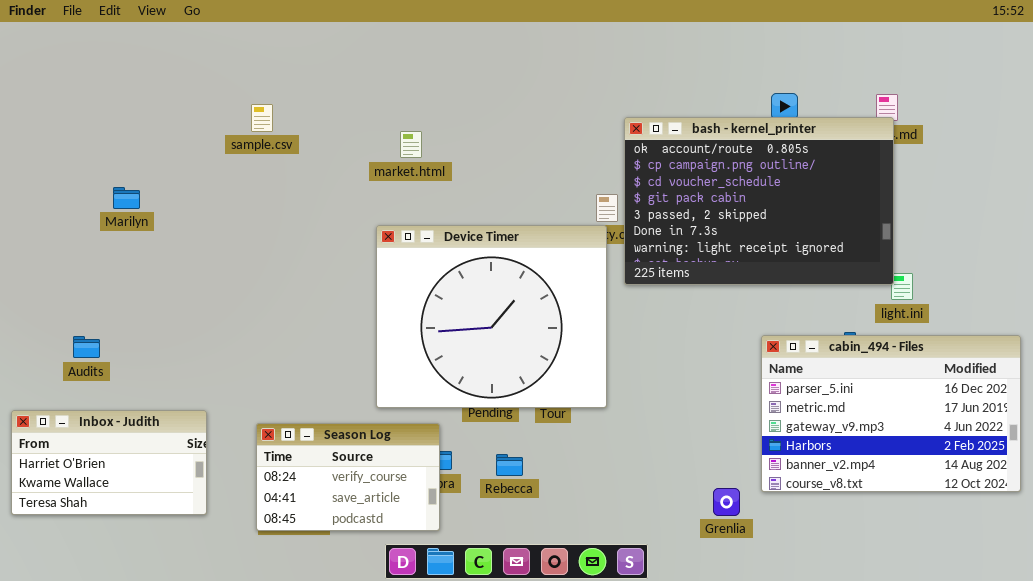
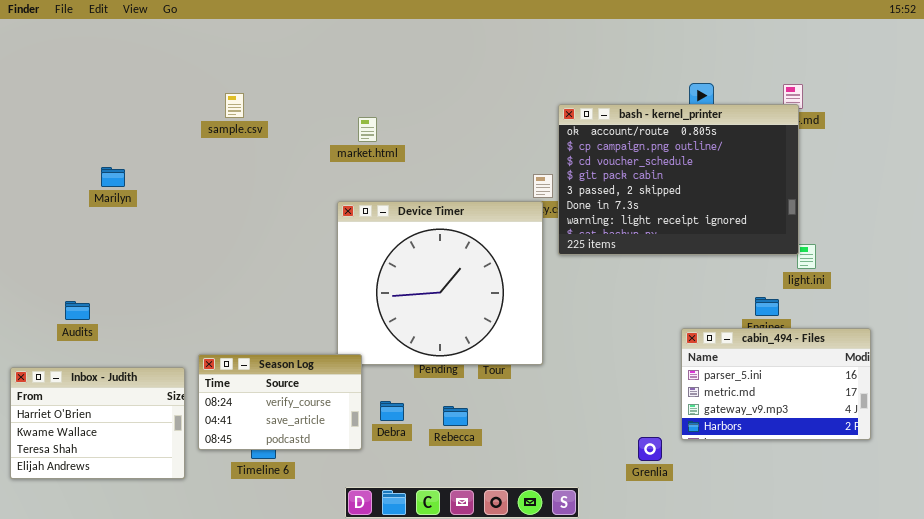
cabin_494 - Files: [761,335,1021,492] -> [681,328,871,440], resized
Inbox - Judith: [11,410,207,515] -> [10,367,185,479], resized
Season Log: [256,423,440,531] -> [198,354,362,450], moved

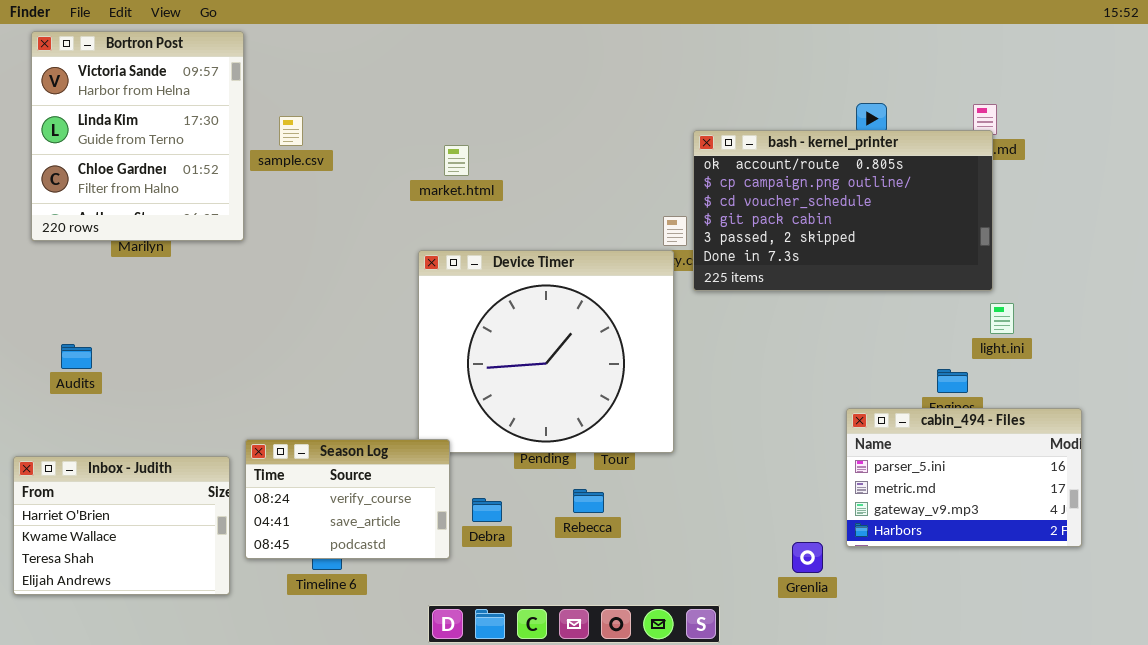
Bortron Post: none -> [31,31,244,241], opened
bash - kernel_printer: [558,104,799,255] -> [693,130,993,291], resized
Audits: [65,301,90,320] -> [61,344,92,369], moved
Rebecca: [443,406,468,426] -> [573,489,604,513], moved

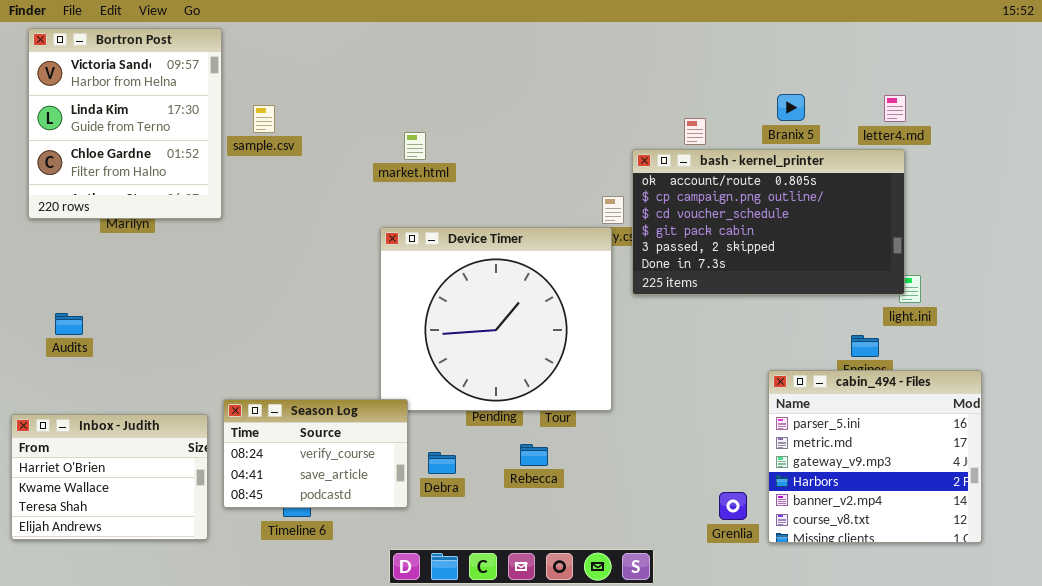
bash - kernel_printer: [693,130,993,291] -> [632,149,905,295], moved
cabin_494 - Files: [846,408,1082,547] -> [768,370,982,543], resized

